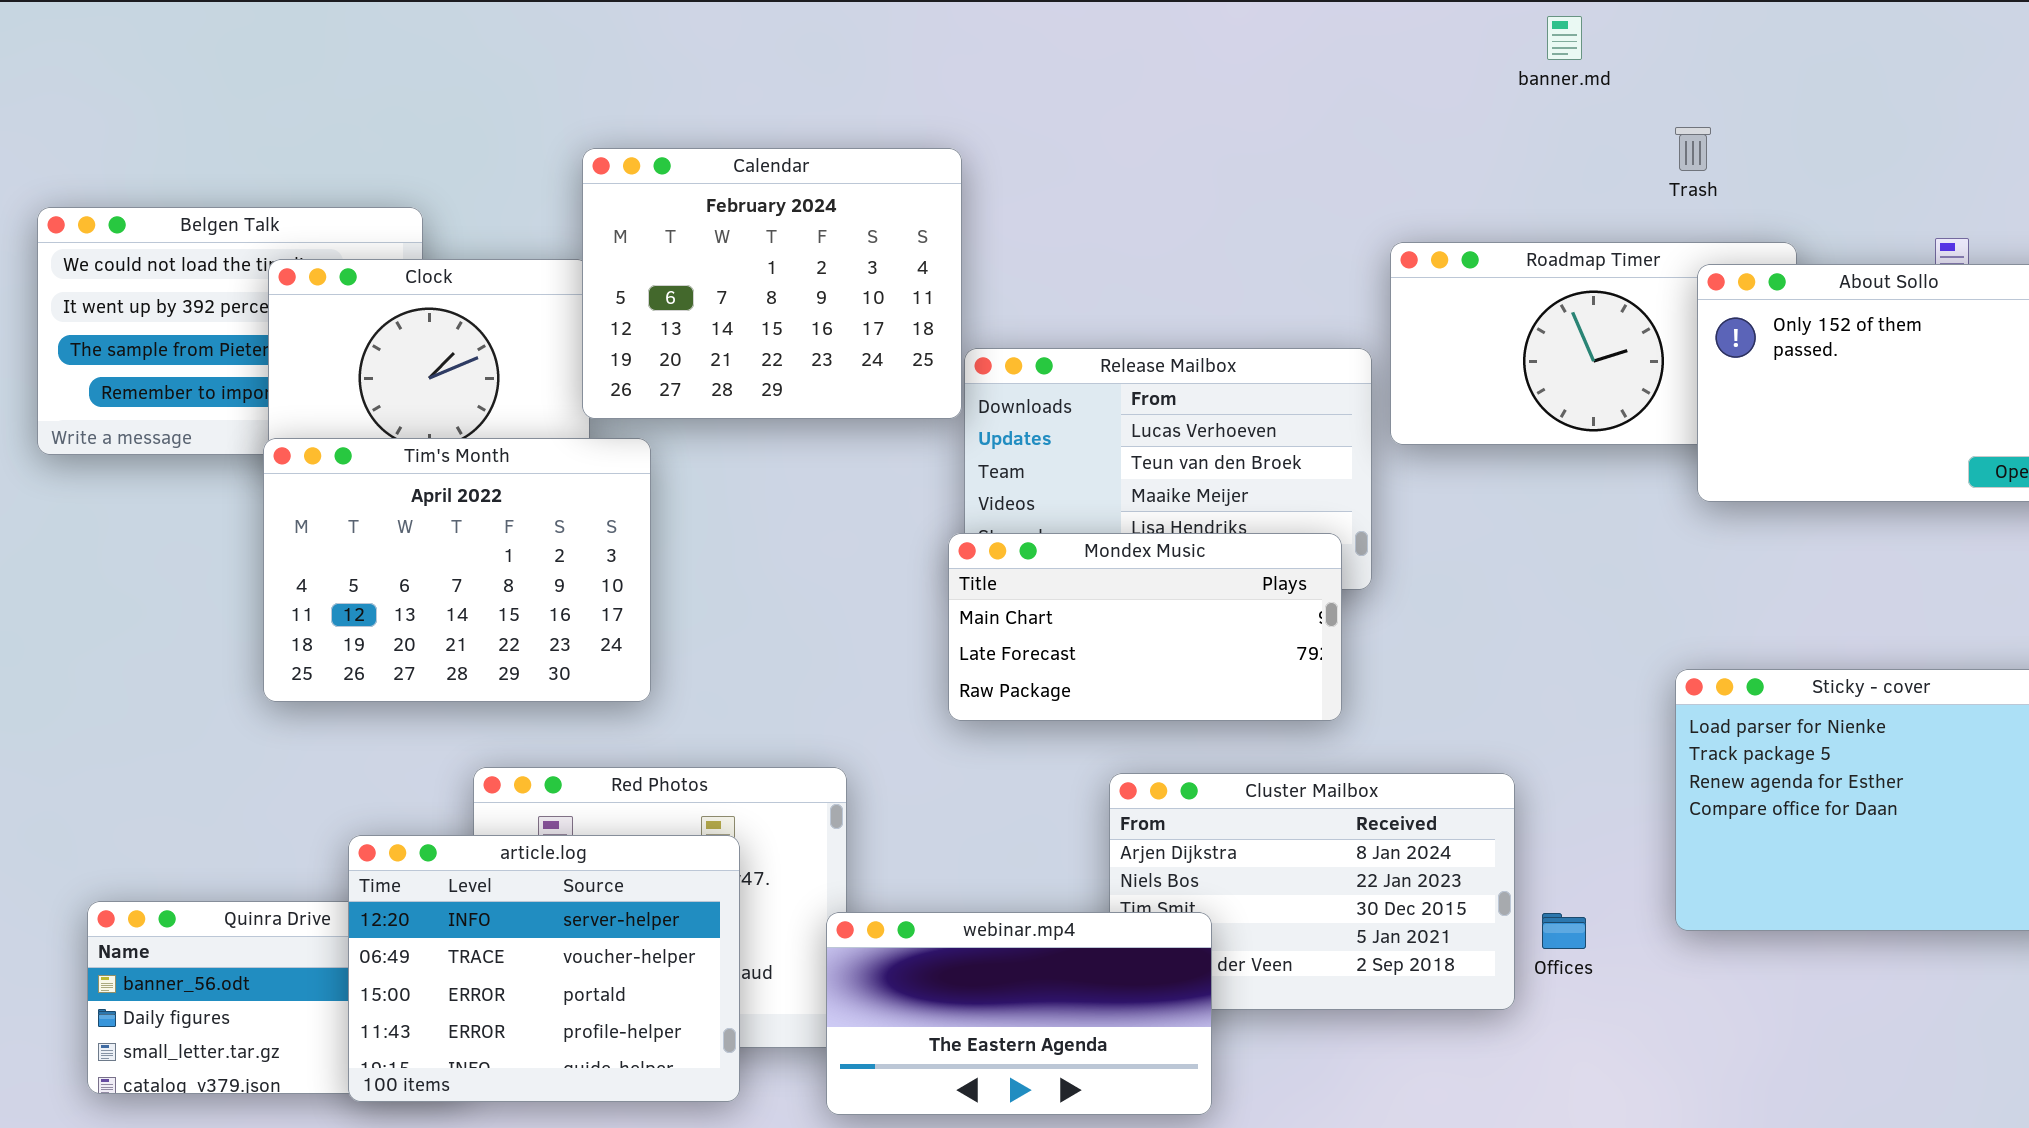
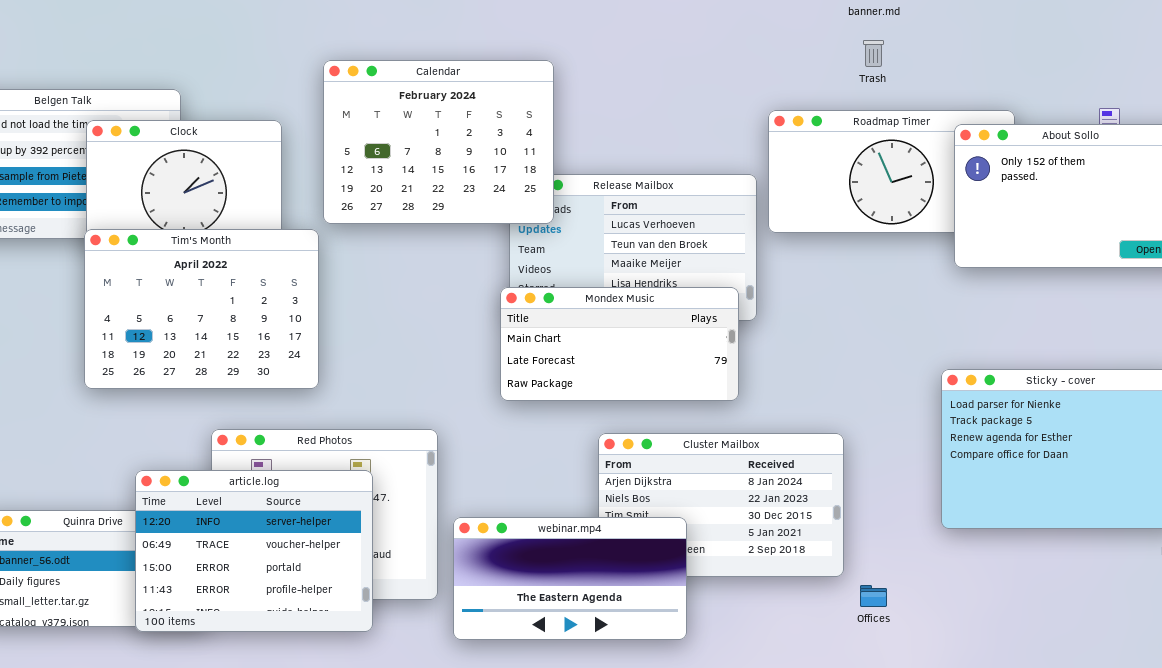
Trash: [1675,127,1711,171] -> [863,40,884,67], moved
Calendar: [582,148,962,419] -> [323,60,554,224], moved
webinar.mp4: [826,912,1212,1115] -> [453,517,687,640], moved
Offices: [1542,913,1586,949] -> [860,585,887,607], moved

